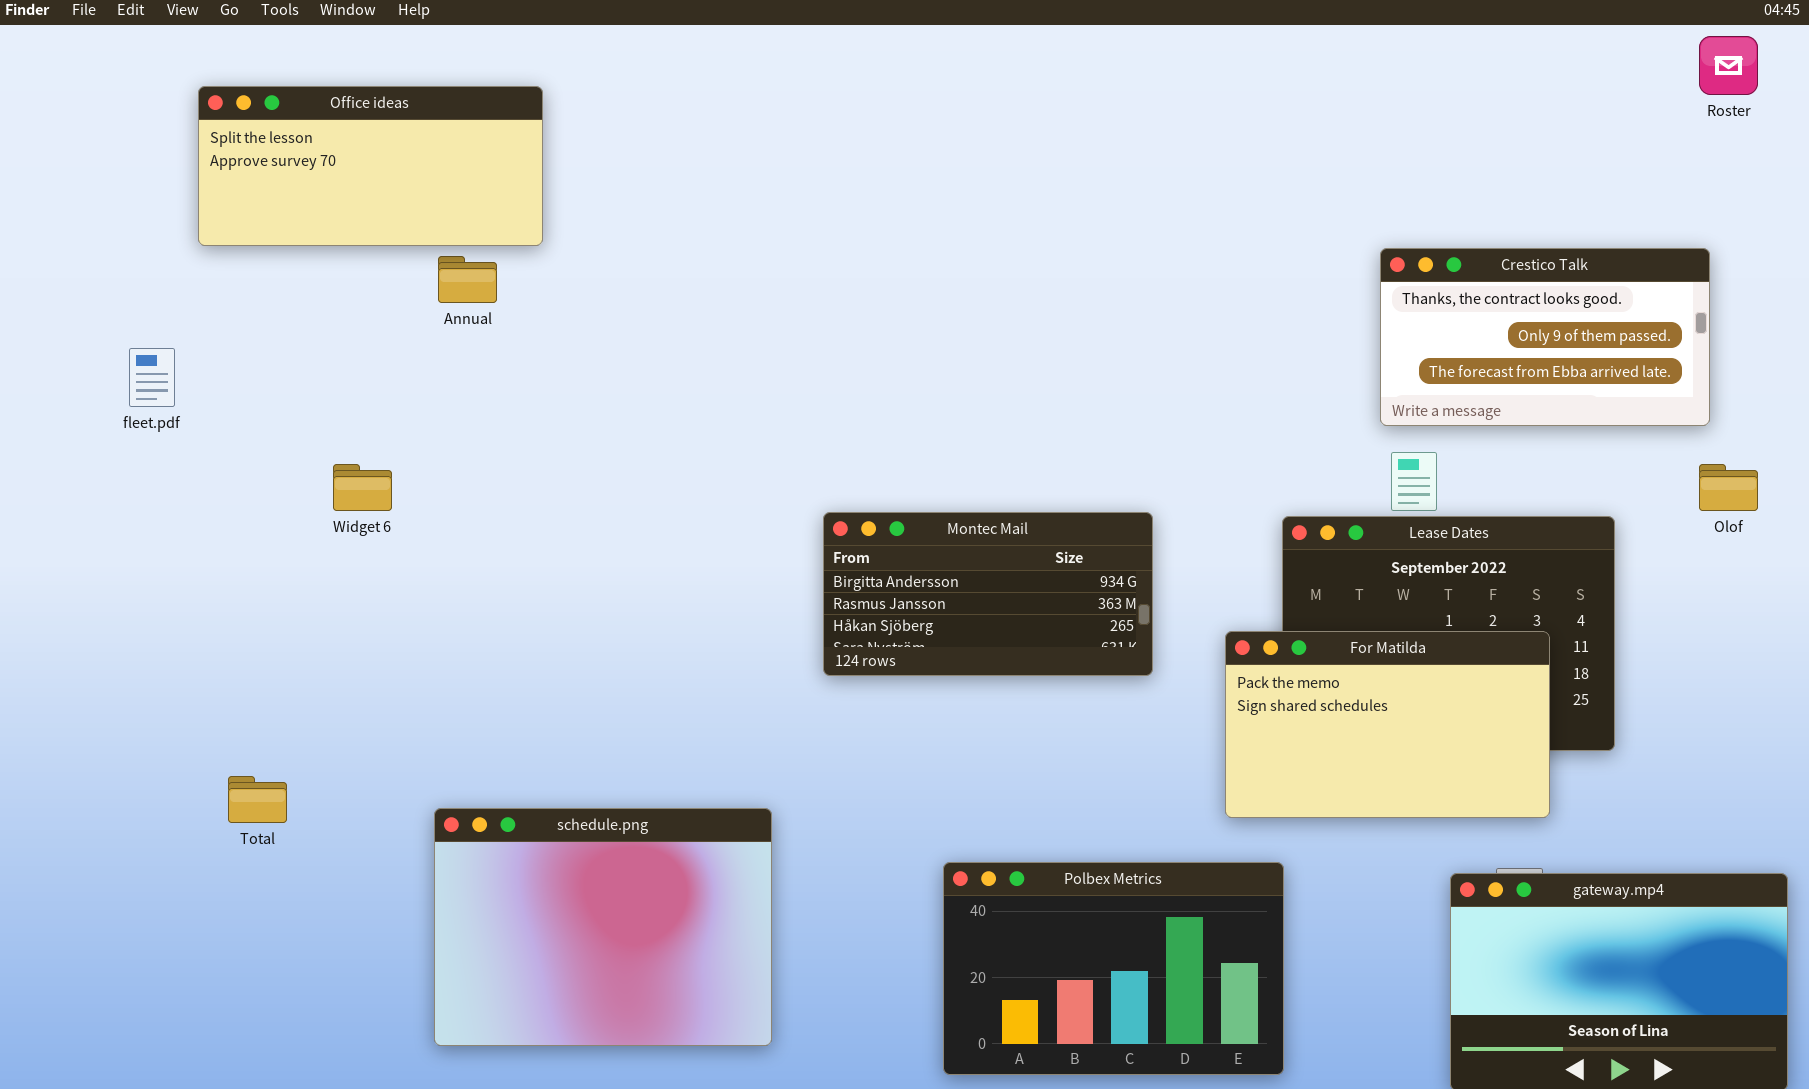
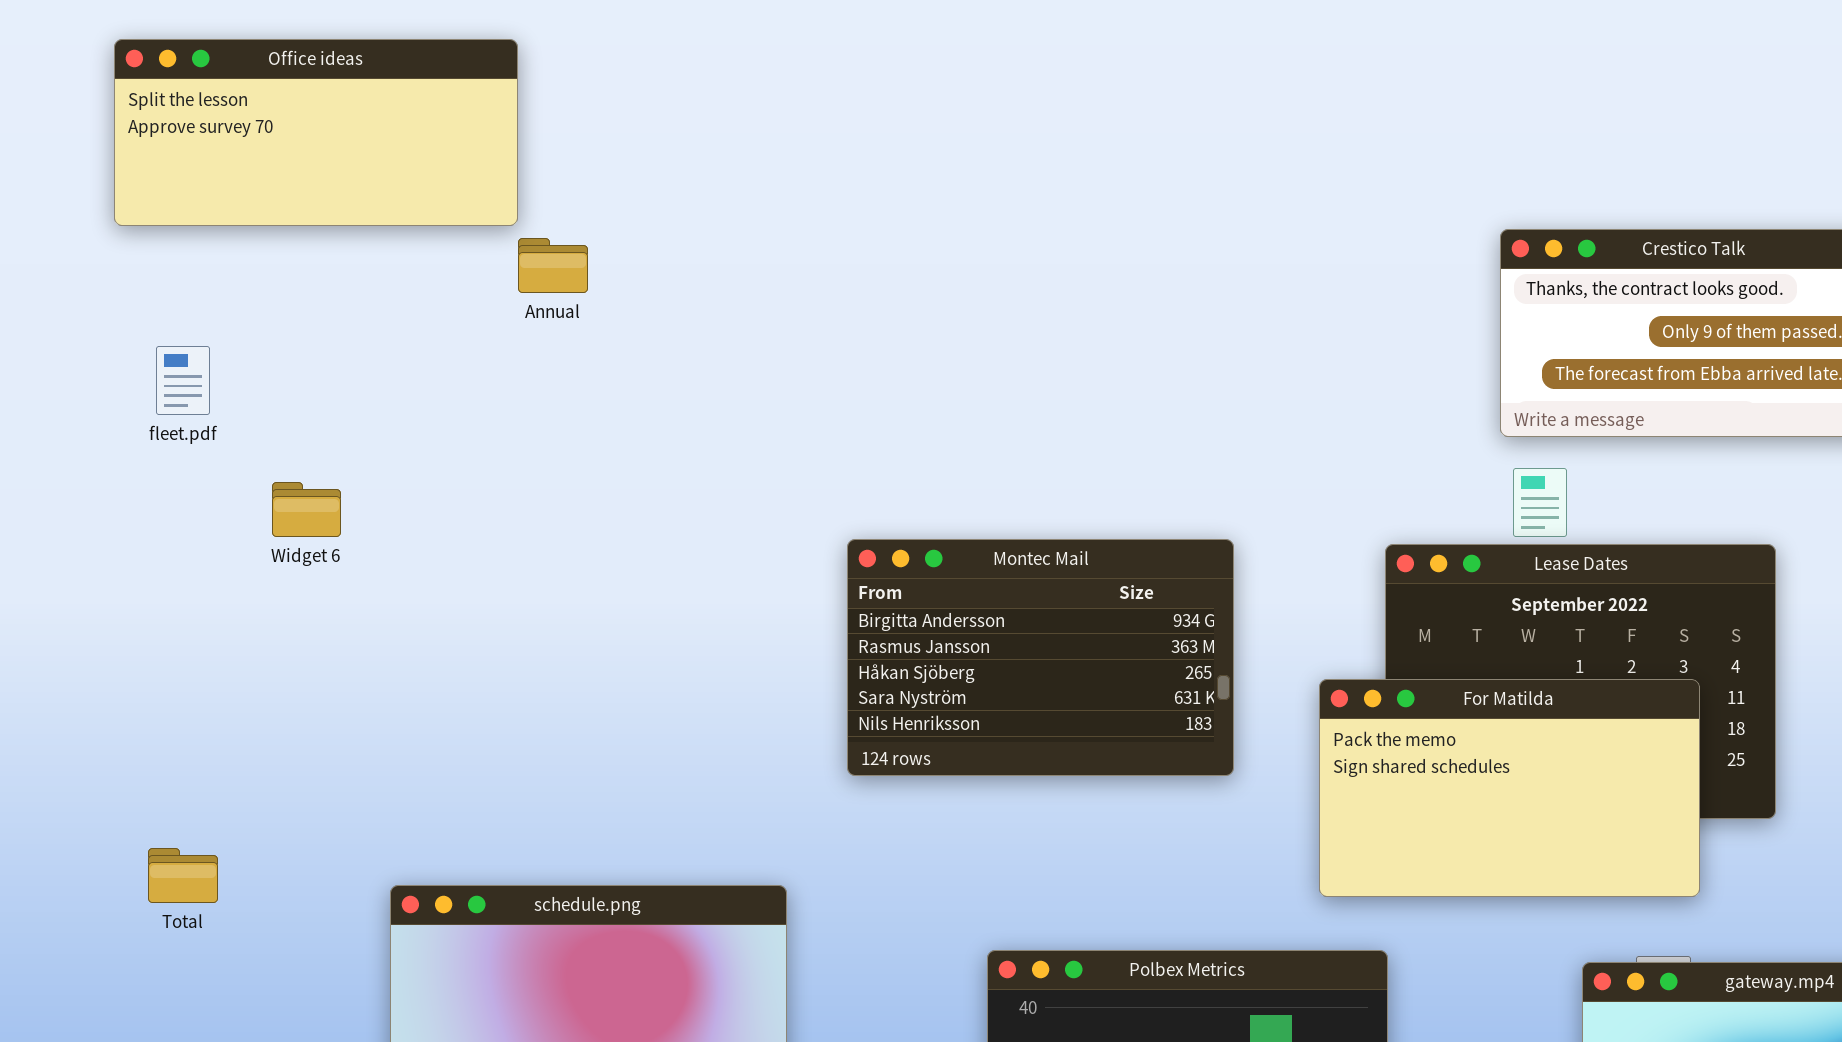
Annual: [438,256,497,303] -> [518,238,588,293], moved
fleet.pdf: [129,348,175,407] -> [156,346,210,415], moved
Montec Mail: [823,512,1153,676] -> [847,539,1234,776], resized

